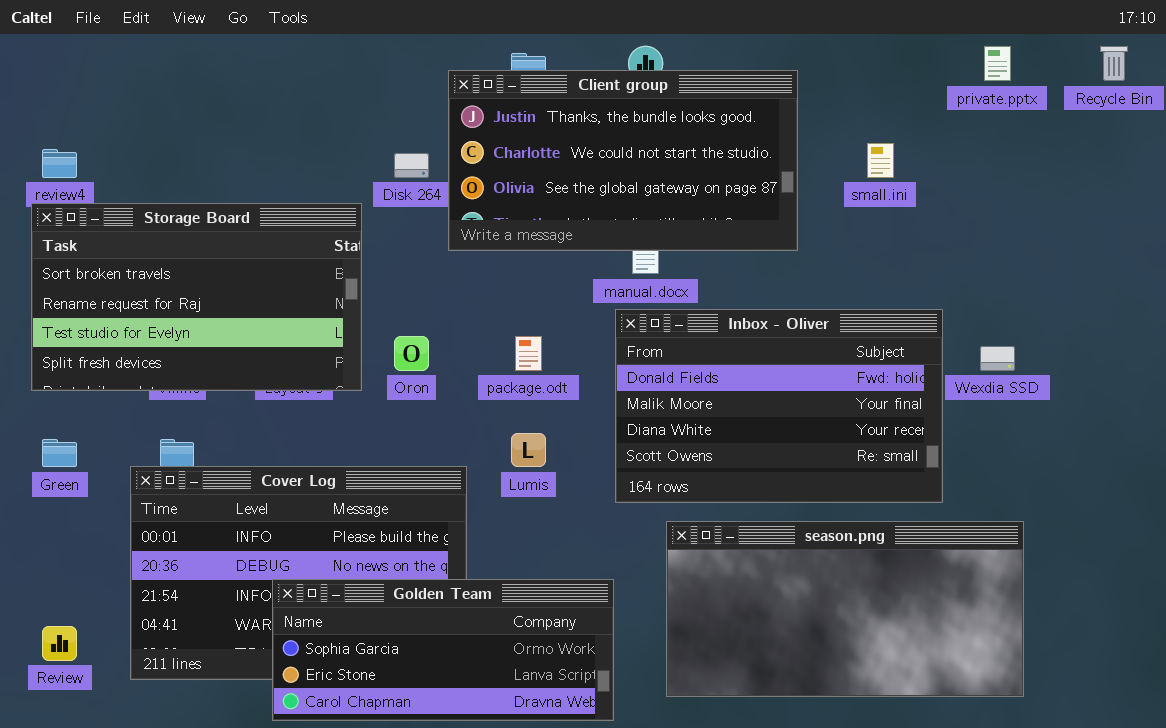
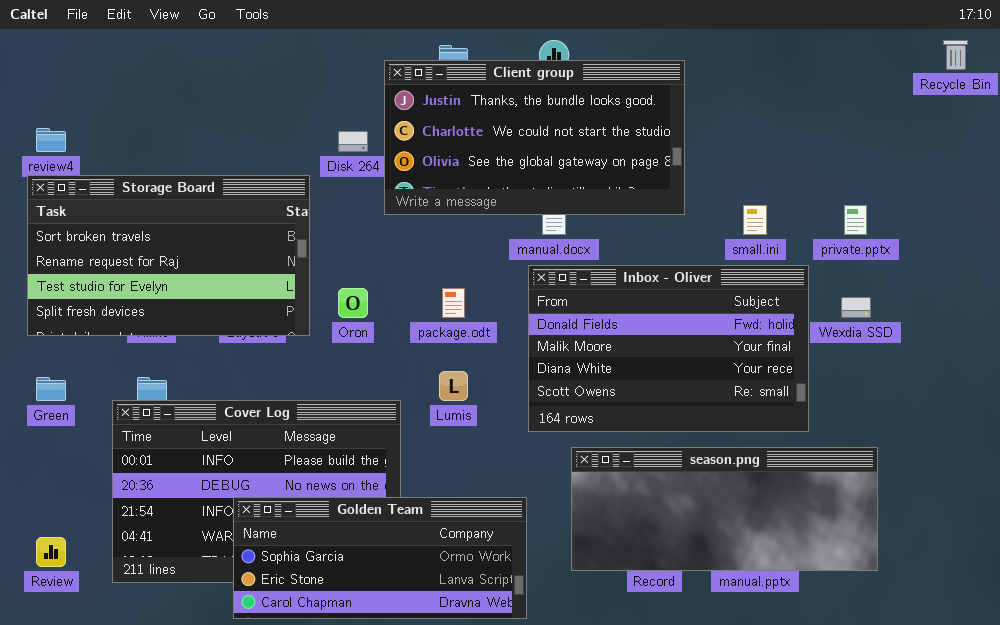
private.pptx: [984,46,1011,81] -> [844,205,867,235], moved
small.ini: [867,143,894,178] -> [743,205,767,235], moved
season.png: [666,521,1024,697] -> [571,447,878,571], resized

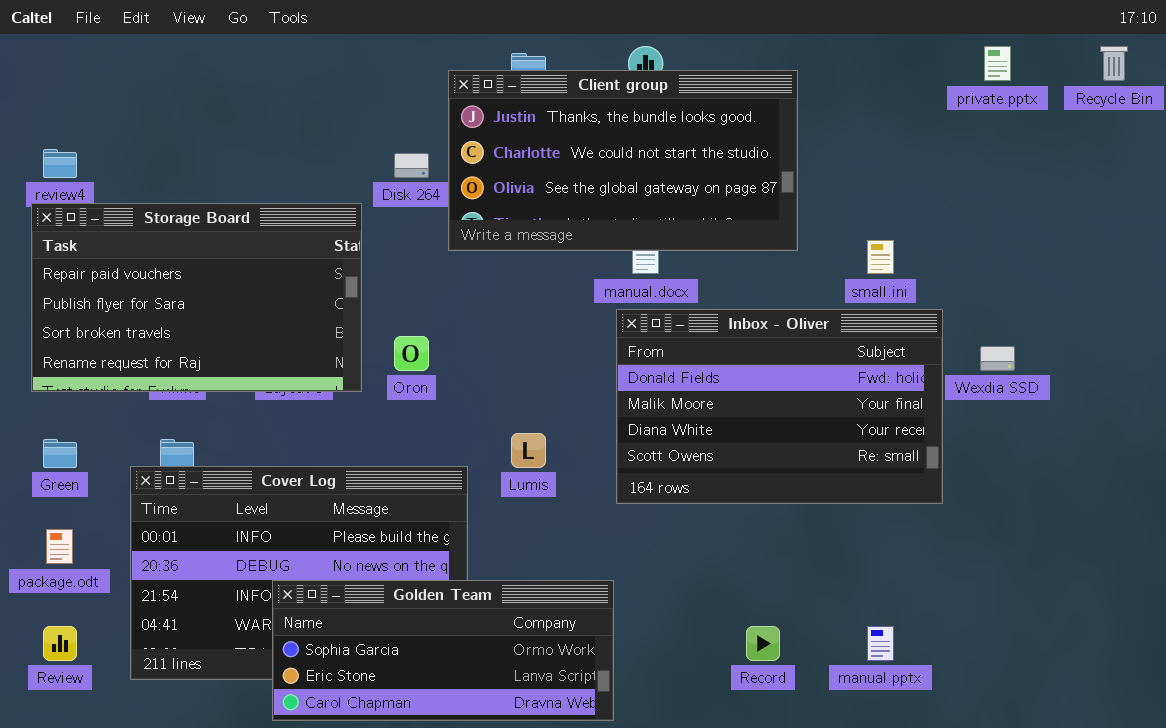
Storage Board: [27,175,310,336] -> [31,203,362,392], scrolled up 2 rows
private.pptx: [844,205,867,235] -> [984,46,1011,81], moved
package.odt: [442,288,465,318] -> [46,529,73,564], moved
season.png: [571,447,878,571] -> none, closed

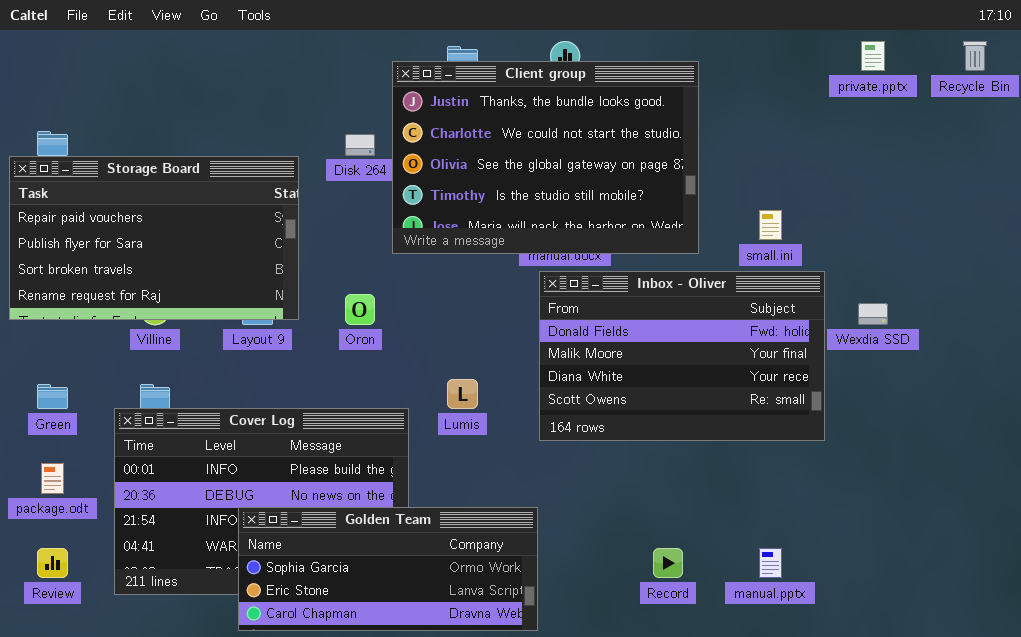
Client group: [448,70,798,251] -> [392,61,699,254], resized
Storage Board: [31,203,362,392] -> [9,156,299,320], moved

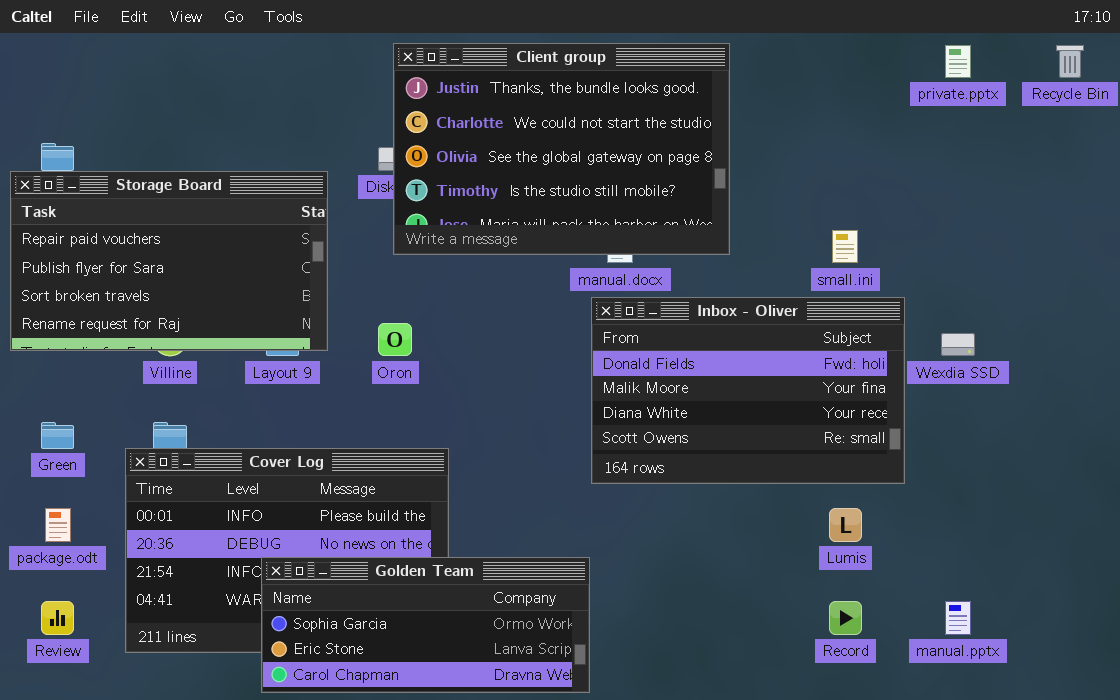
Client group: [392,61,699,254] -> [393,43,730,255], moved
Lumis: [447,379,478,409] -> [829,508,862,542], moved
Record: [653,548,683,578] -> [829,601,862,635], moved
manual.pptx: [759,548,782,578] -> [945,601,971,635], moved

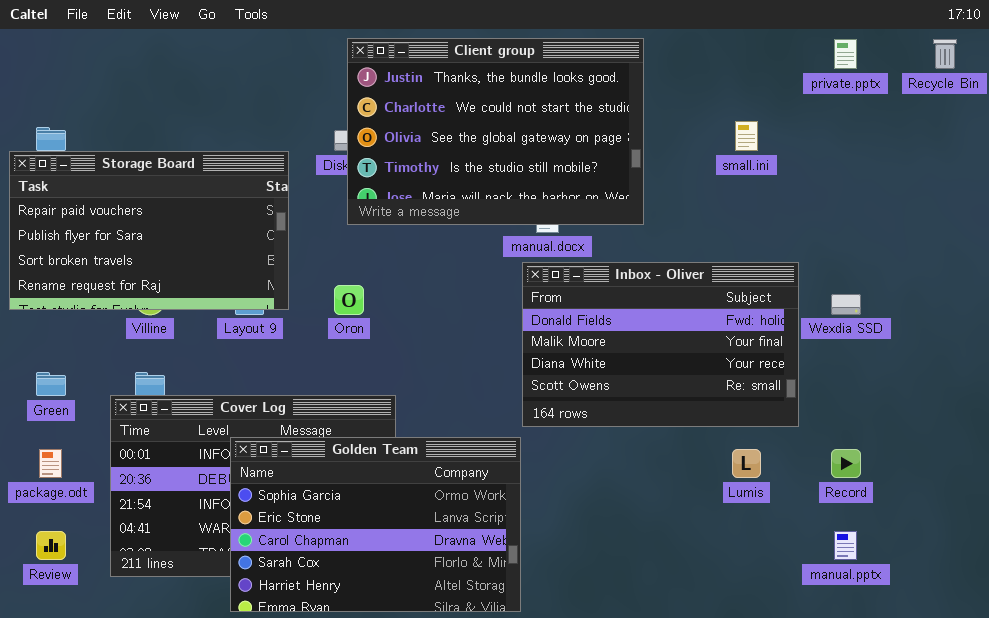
small.ini: [832,230,858,263] -> [735,121,758,151], moved
Golden Team: [261,557,590,693] -> [230,437,521,612], resized
Record: [829,601,862,635] -> [831,449,861,478], moved

